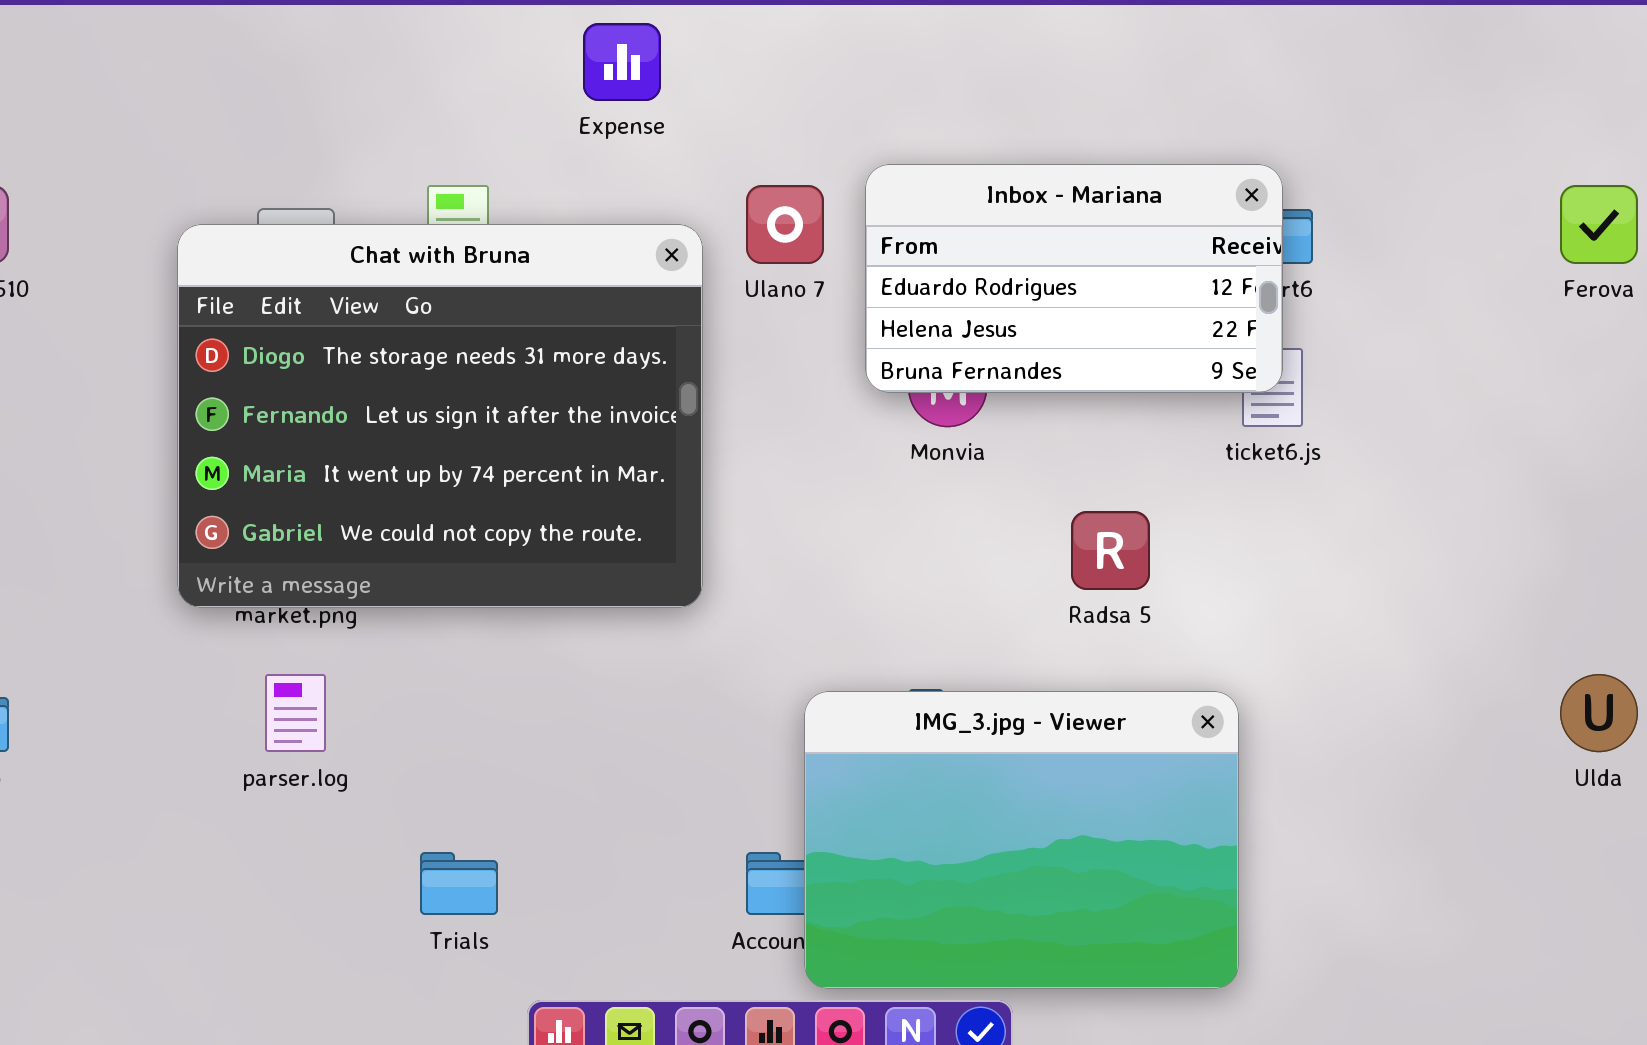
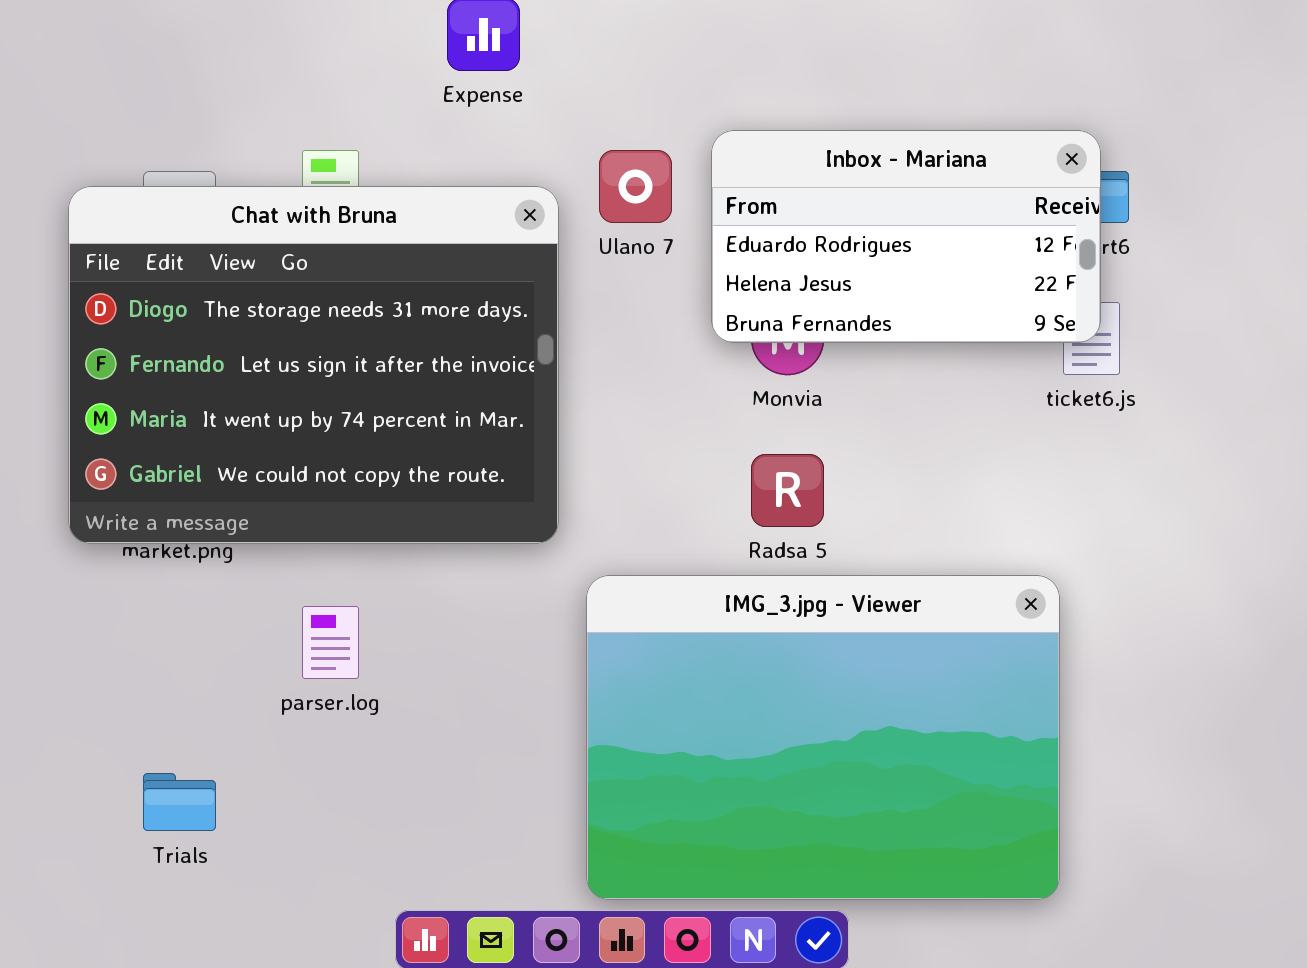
Radsa 5: [1071,511,1150,590] -> [751,454,824,527], moved
parser.log: [265,674,326,752] -> [302,606,359,679], moved
IMG_3.jpg - Viewer: [804,691,1239,989] -> [586,575,1060,900], resized
Trials: [420,852,498,915] -> [143,773,216,831], moved

